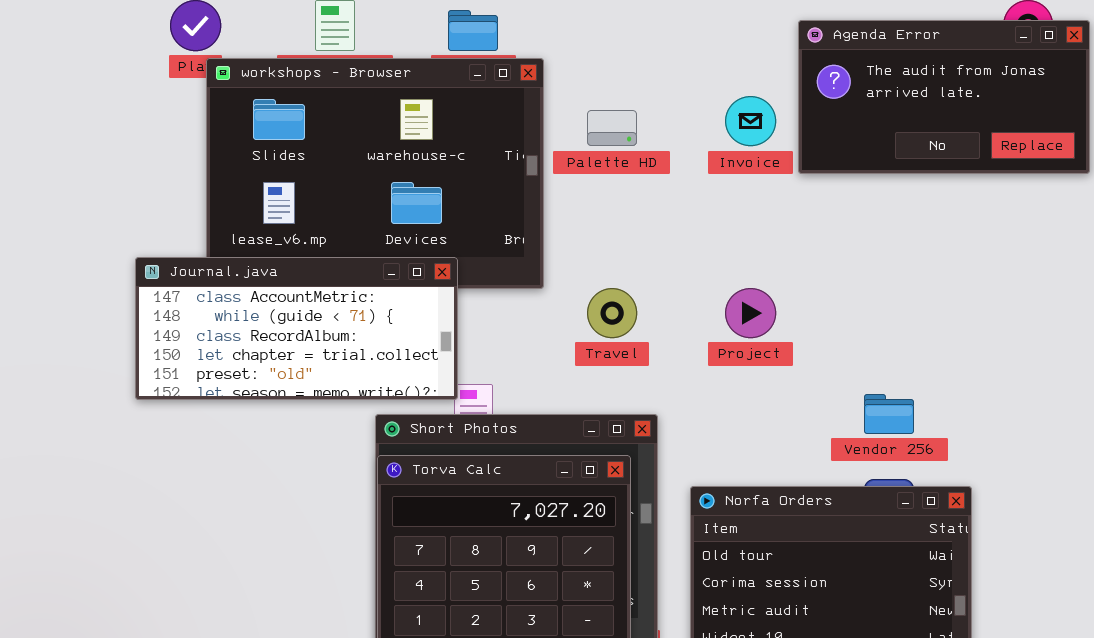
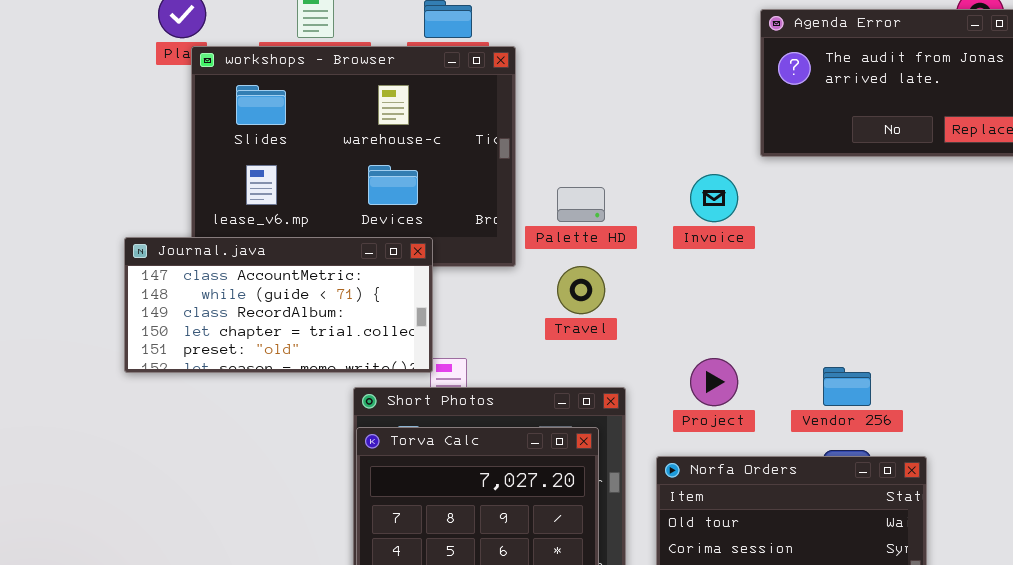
Invoice: [725,96,776,146] -> [690,174,738,222], moved
Palette HD: [587,110,637,146] -> [557,187,605,222], moved
Project: [725,288,776,338] -> [690,358,738,406], moved

